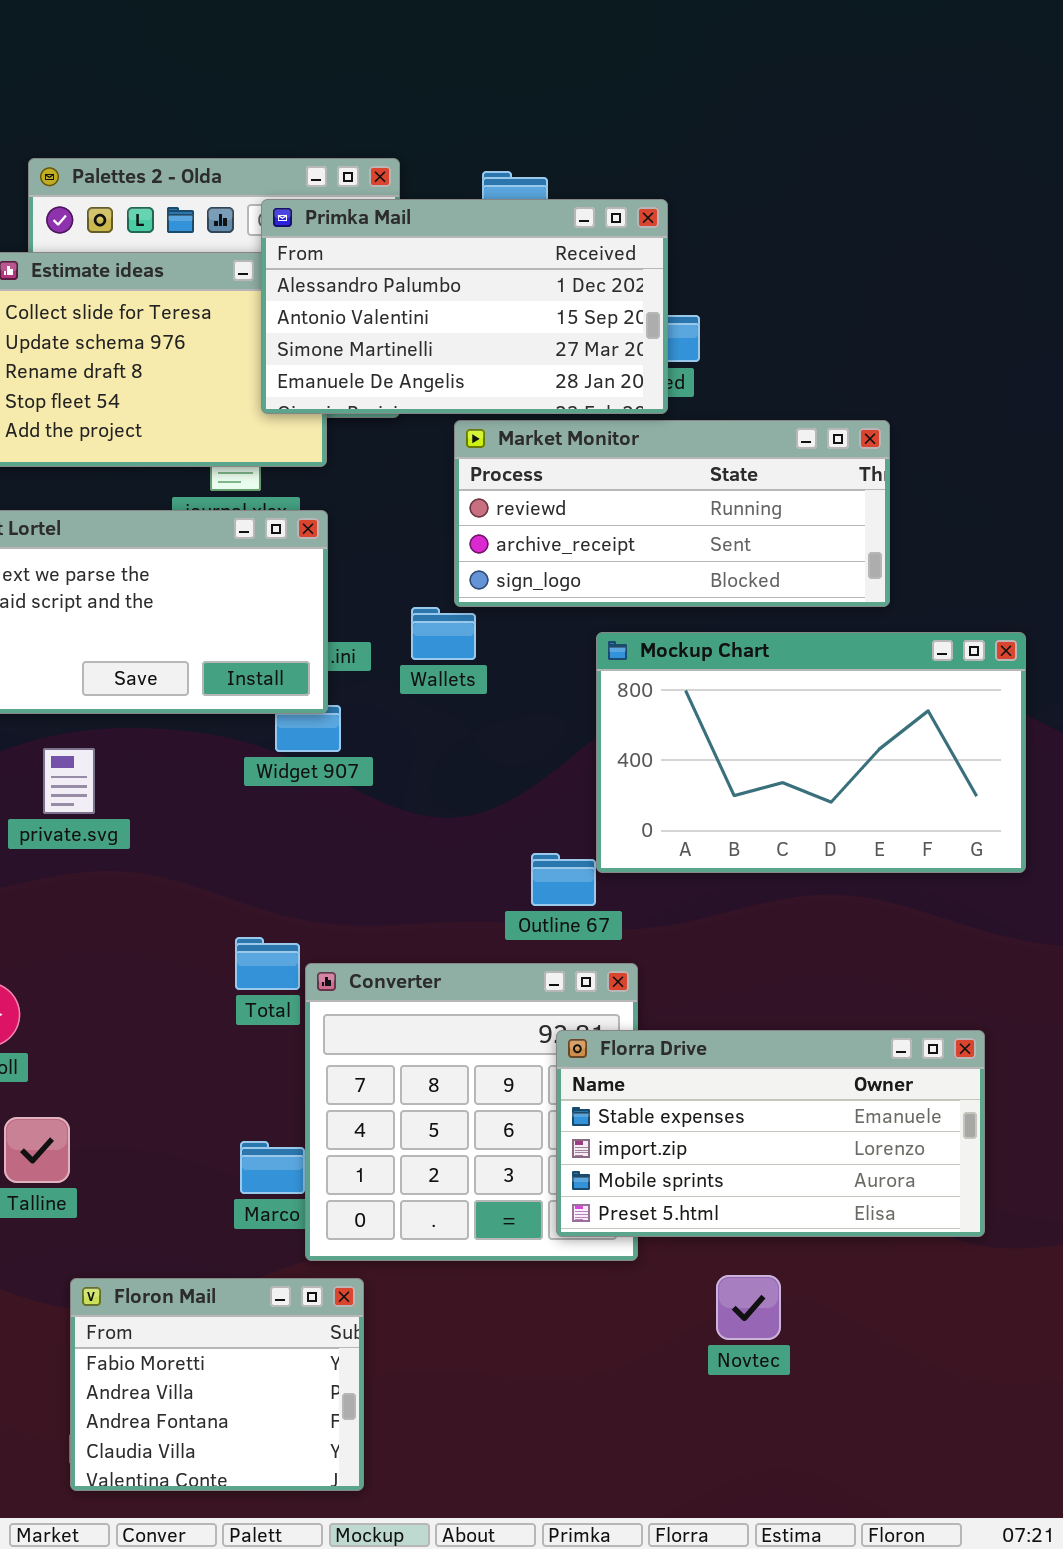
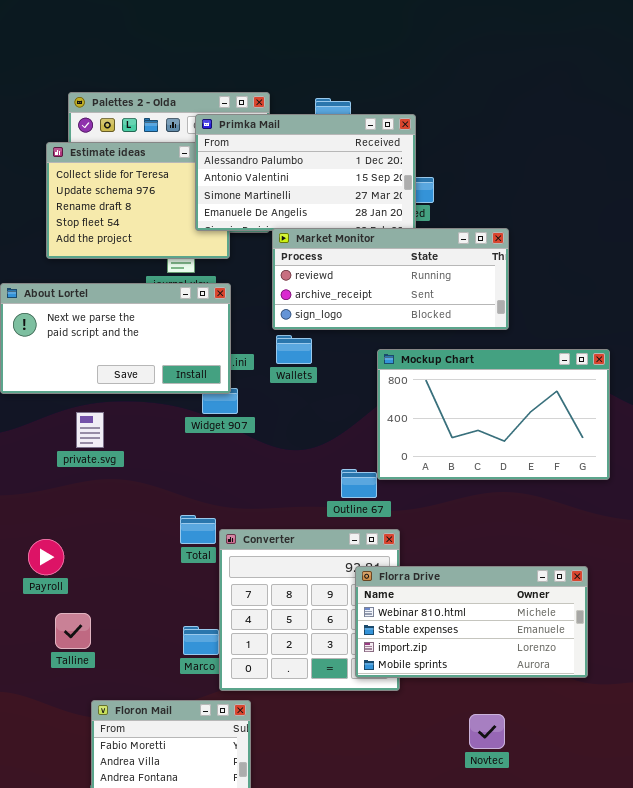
Market Monitor: [454,420,890,607] -> [272,228,509,330], moved
Florra Drive: [556,1030,985,1237] -> [355,566,588,678], scrolled up 1 row
Novtec: [716,1275,781,1340] -> [469,714,505,749], moved

